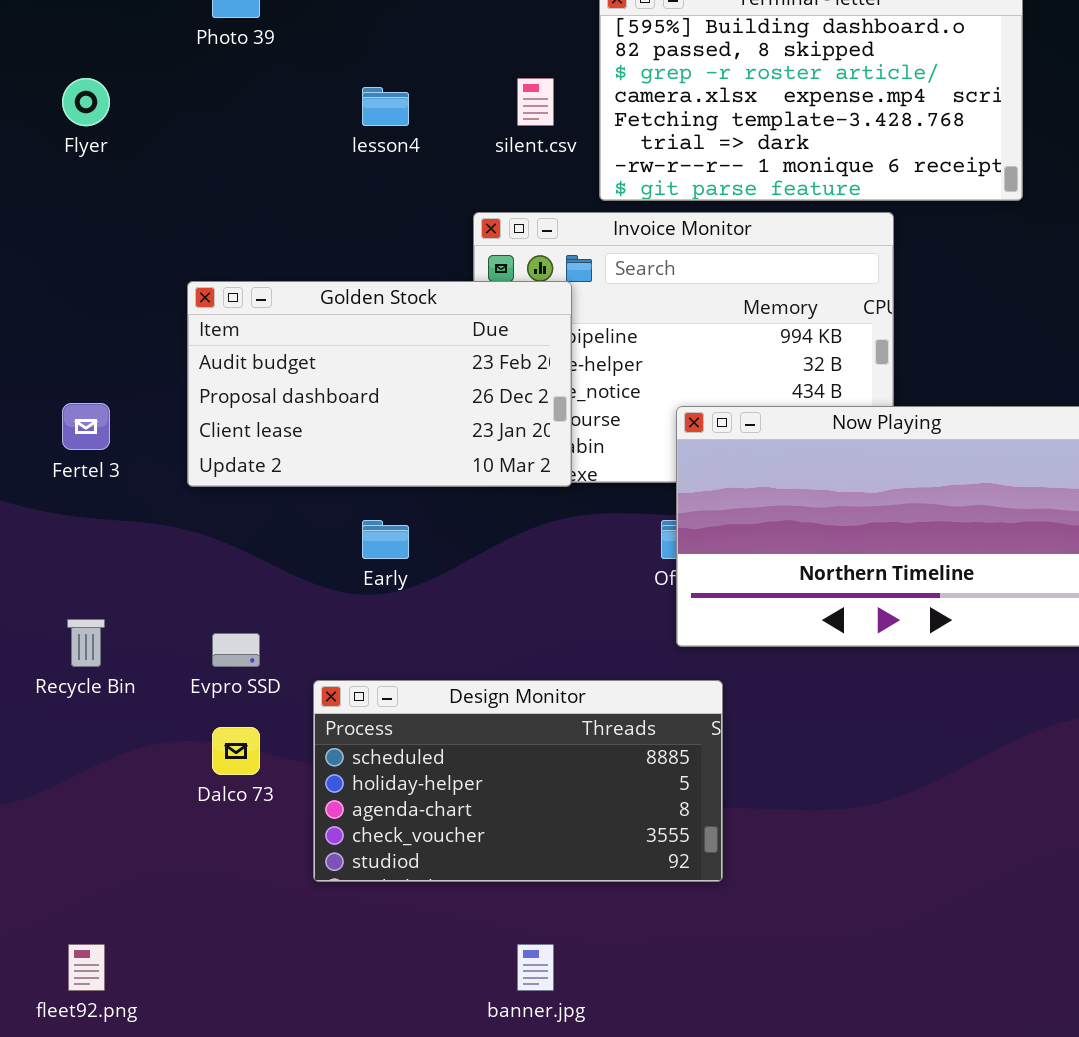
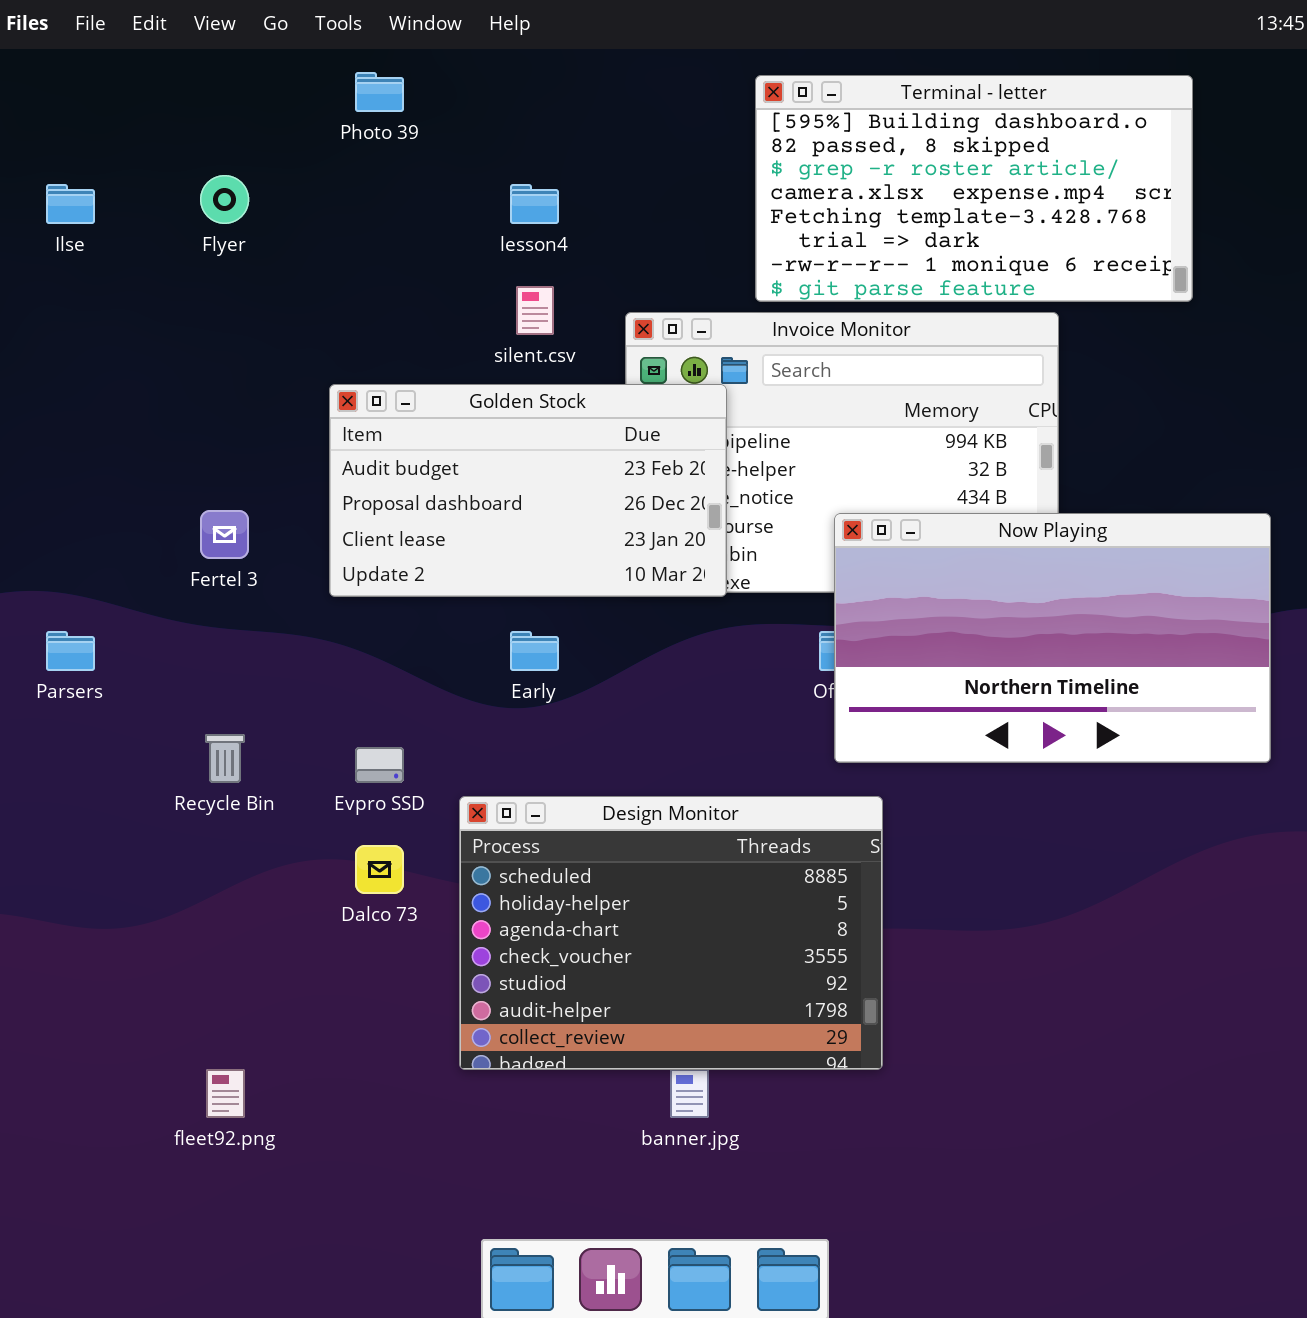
silent.csv: [517,78,554,126] -> [516,286,554,335], moved
Design Monitor: [313,680,723,882] -> [459,796,883,1070], resized

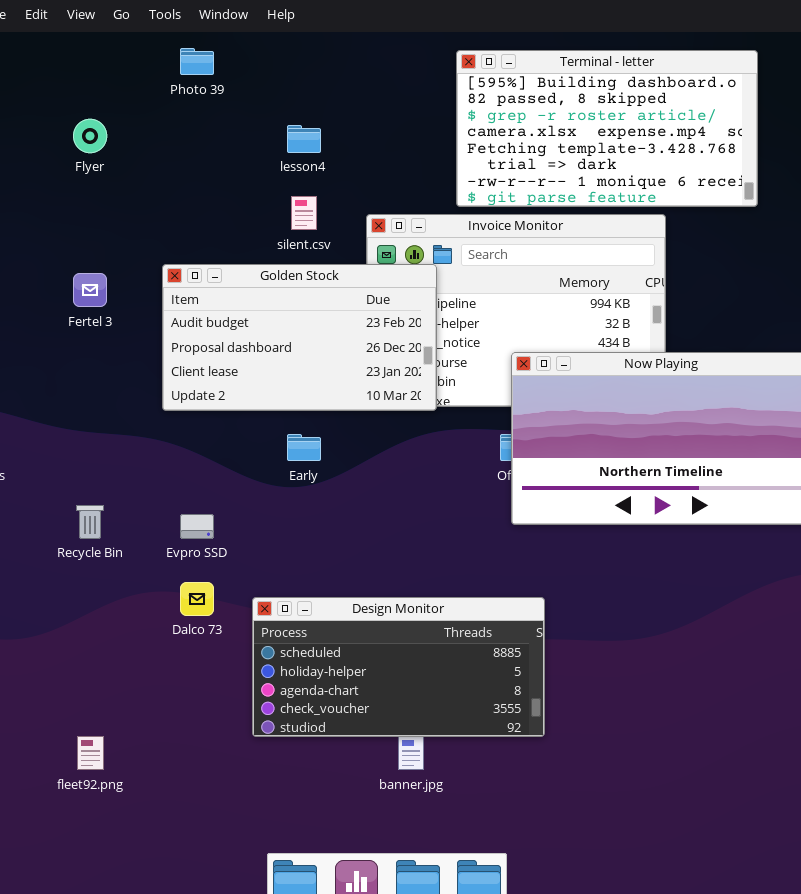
Fertel 3: [200,510,249,559] -> [73,273,107,307], moved
Design Monitor: [459,796,883,1070] -> [252,597,545,737], resized

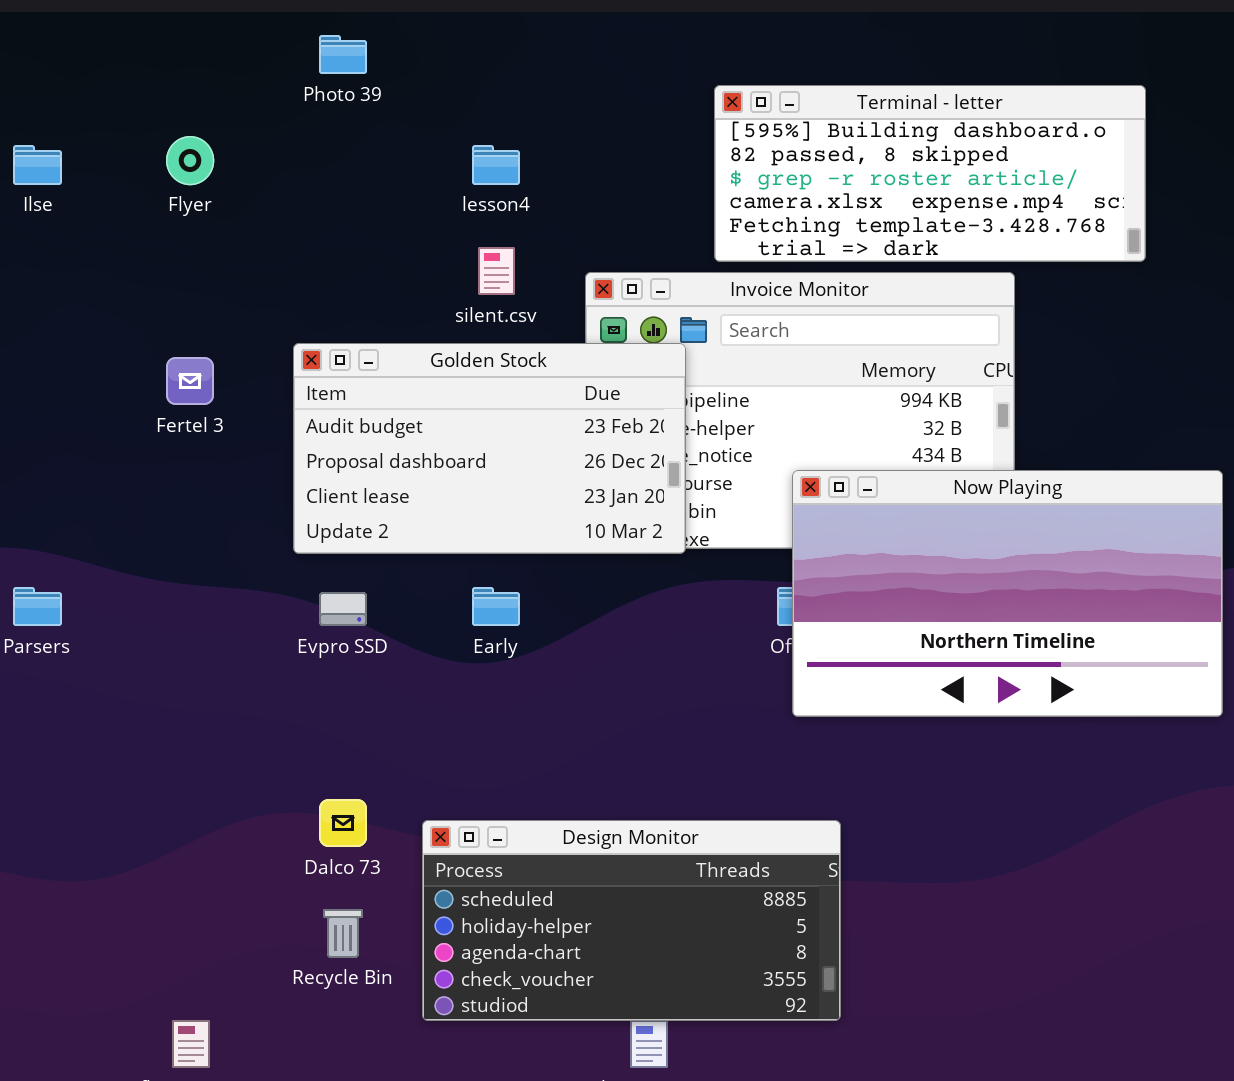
Terminal - letter: [456,50,758,207] -> [714,85,1146,262], resized
Recycle Bin: [76,505,104,539] -> [323,909,363,958], moved
Evpro SSD: [180,514,214,539] -> [319,592,367,626], moved

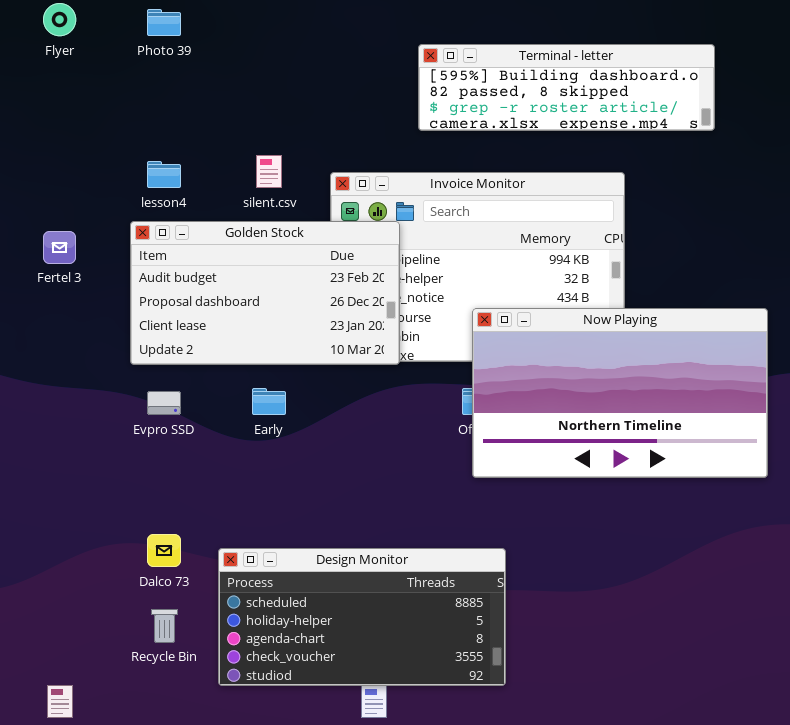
Terminal - letter: [714,85,1146,262] -> [418,44,715,131], resized
Flyer: [166,136,214,185] -> [43,3,76,36], moved
lesson4: [472,145,520,185] -> [147,161,181,188], moved

